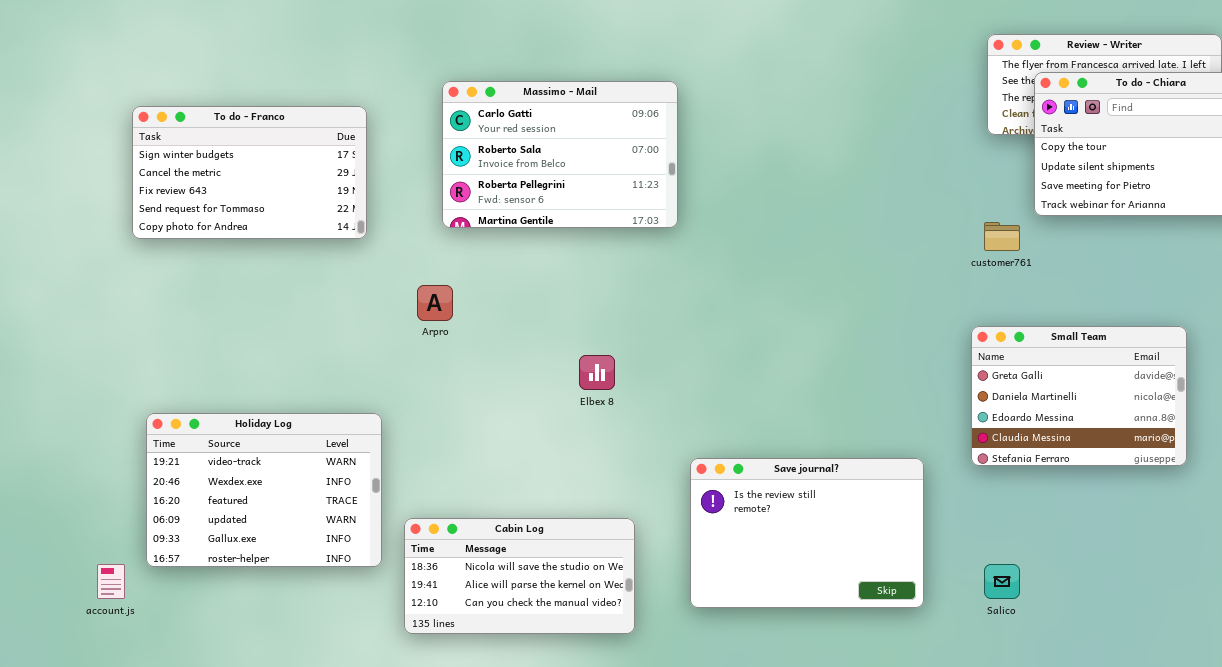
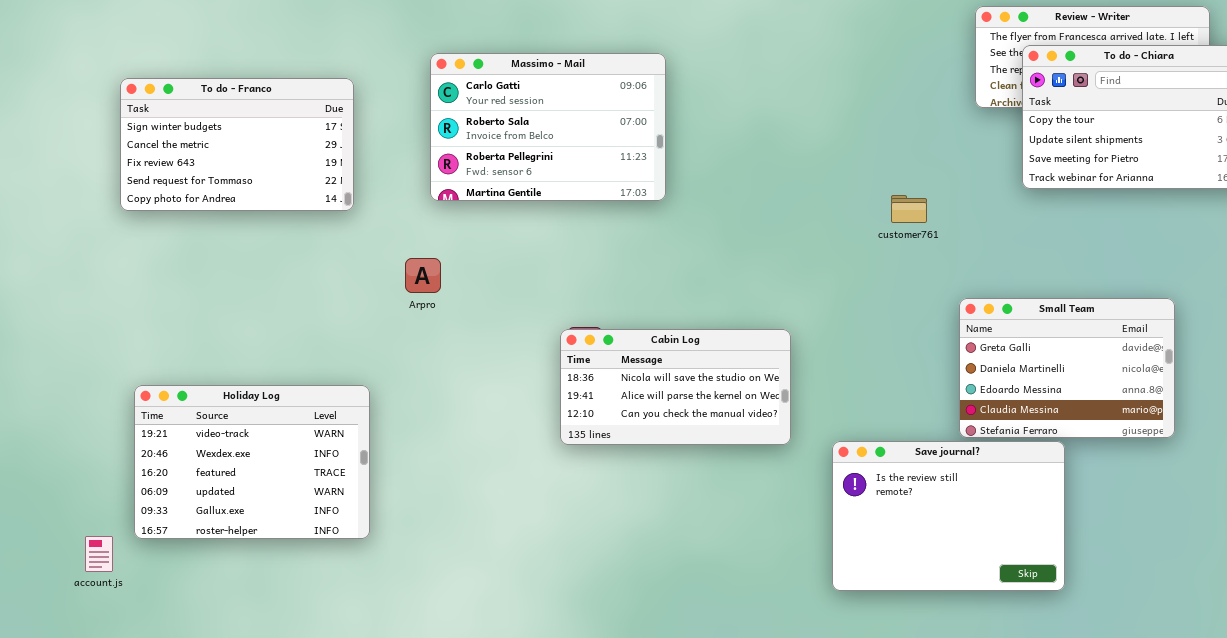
customer761: [984,222,1020,251] -> [891,195,927,223], moved
Save journal?: [690,458,924,608] -> [832,441,1065,591], moved
Cabin Log: [404,518,635,634] -> [560,329,791,445], moved

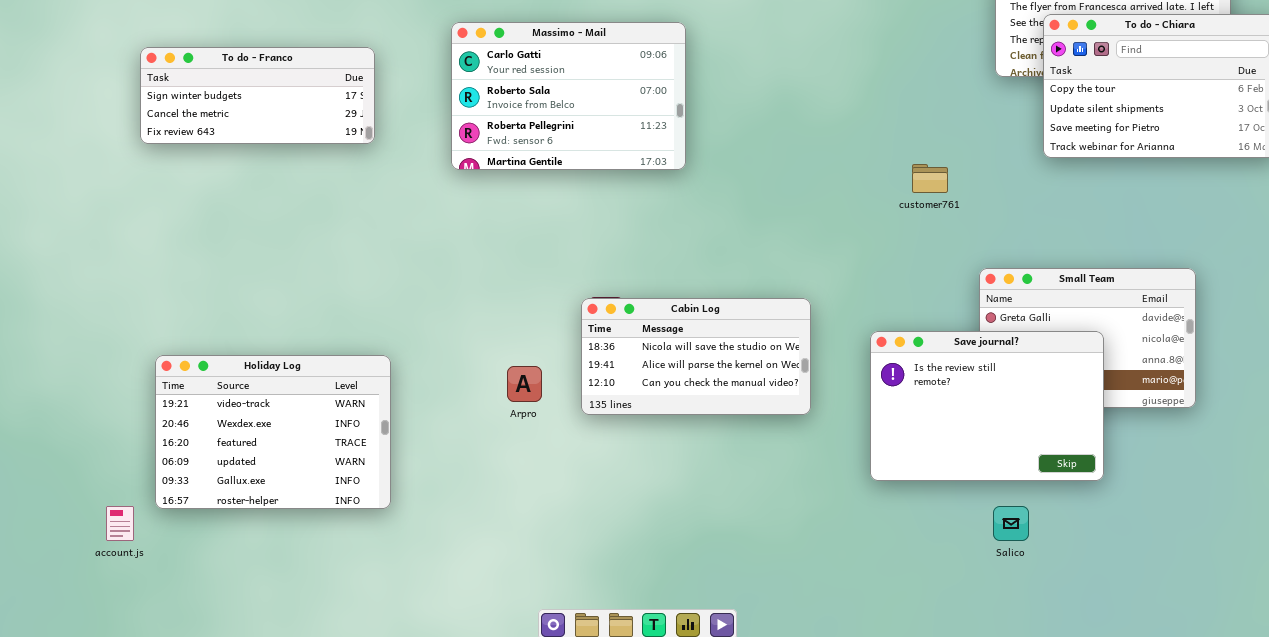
To do - Franco: [120,78,354,211] -> [140,47,375,144], resized
Arpro: [405,258,441,293] -> [507,366,542,402], moved
Save journal?: [832,441,1065,591] -> [870,331,1104,481], moved

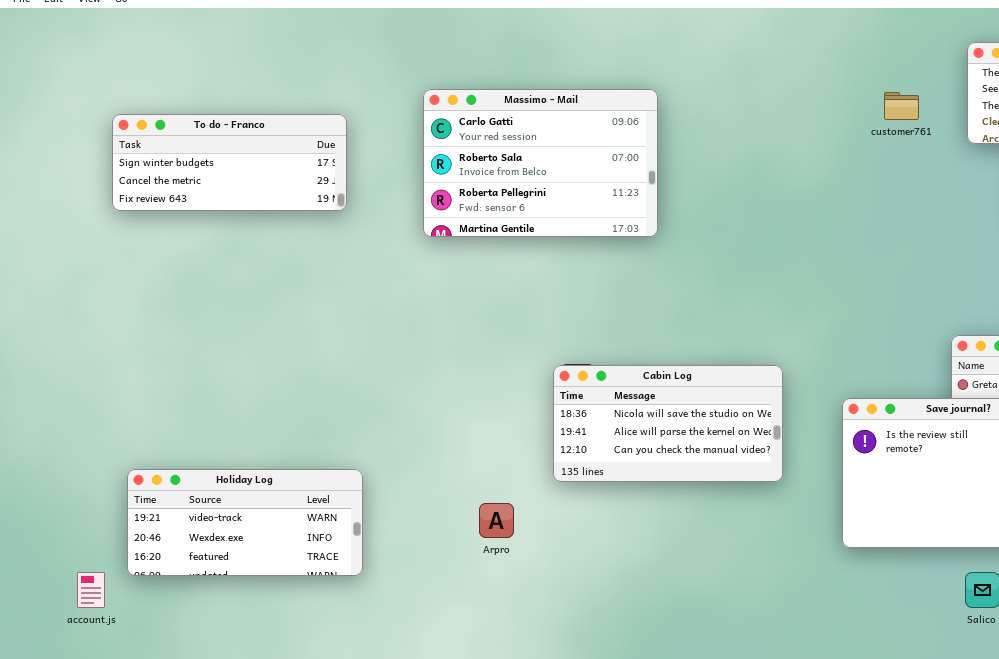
customer761: [912,164,948,193] -> [884,92,919,120], moved
Holiday Log: [155,355,391,509] -> [127,469,363,576], resized
Arpro: [507,366,542,402] -> [479,503,514,538], moved

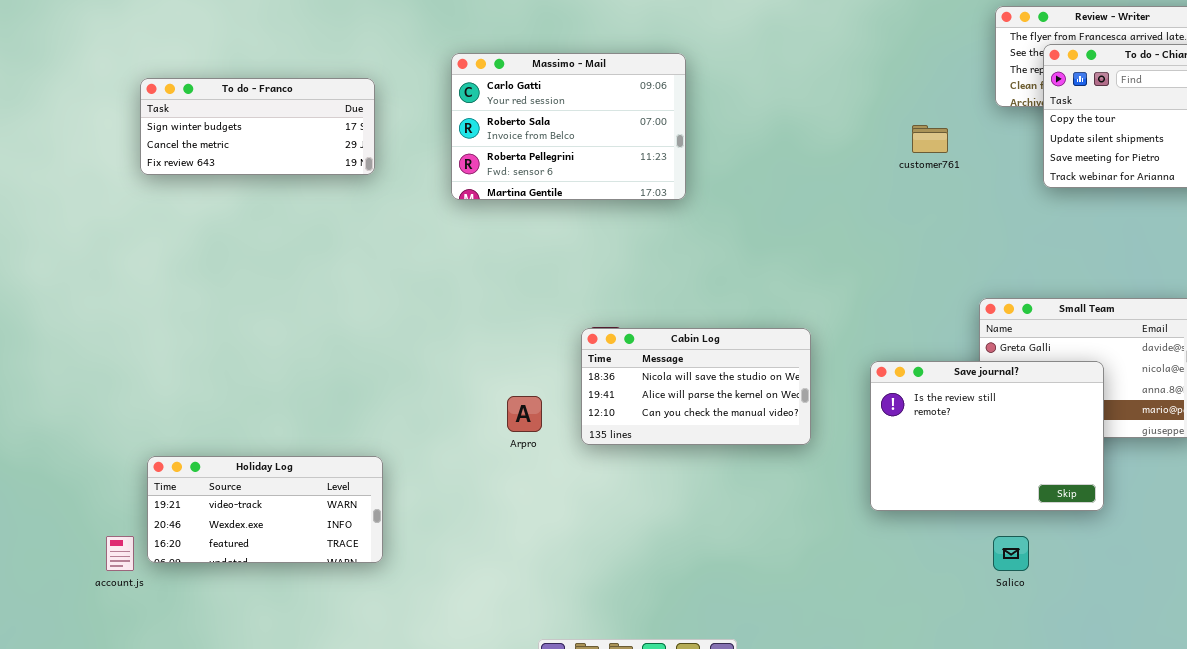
customer761: [884,92,919,120] -> [912,125,948,153], moved
Holiday Log: [127,469,363,576] -> [147,456,383,563], moved
Arpro: [479,503,514,538] -> [507,396,542,432], moved

